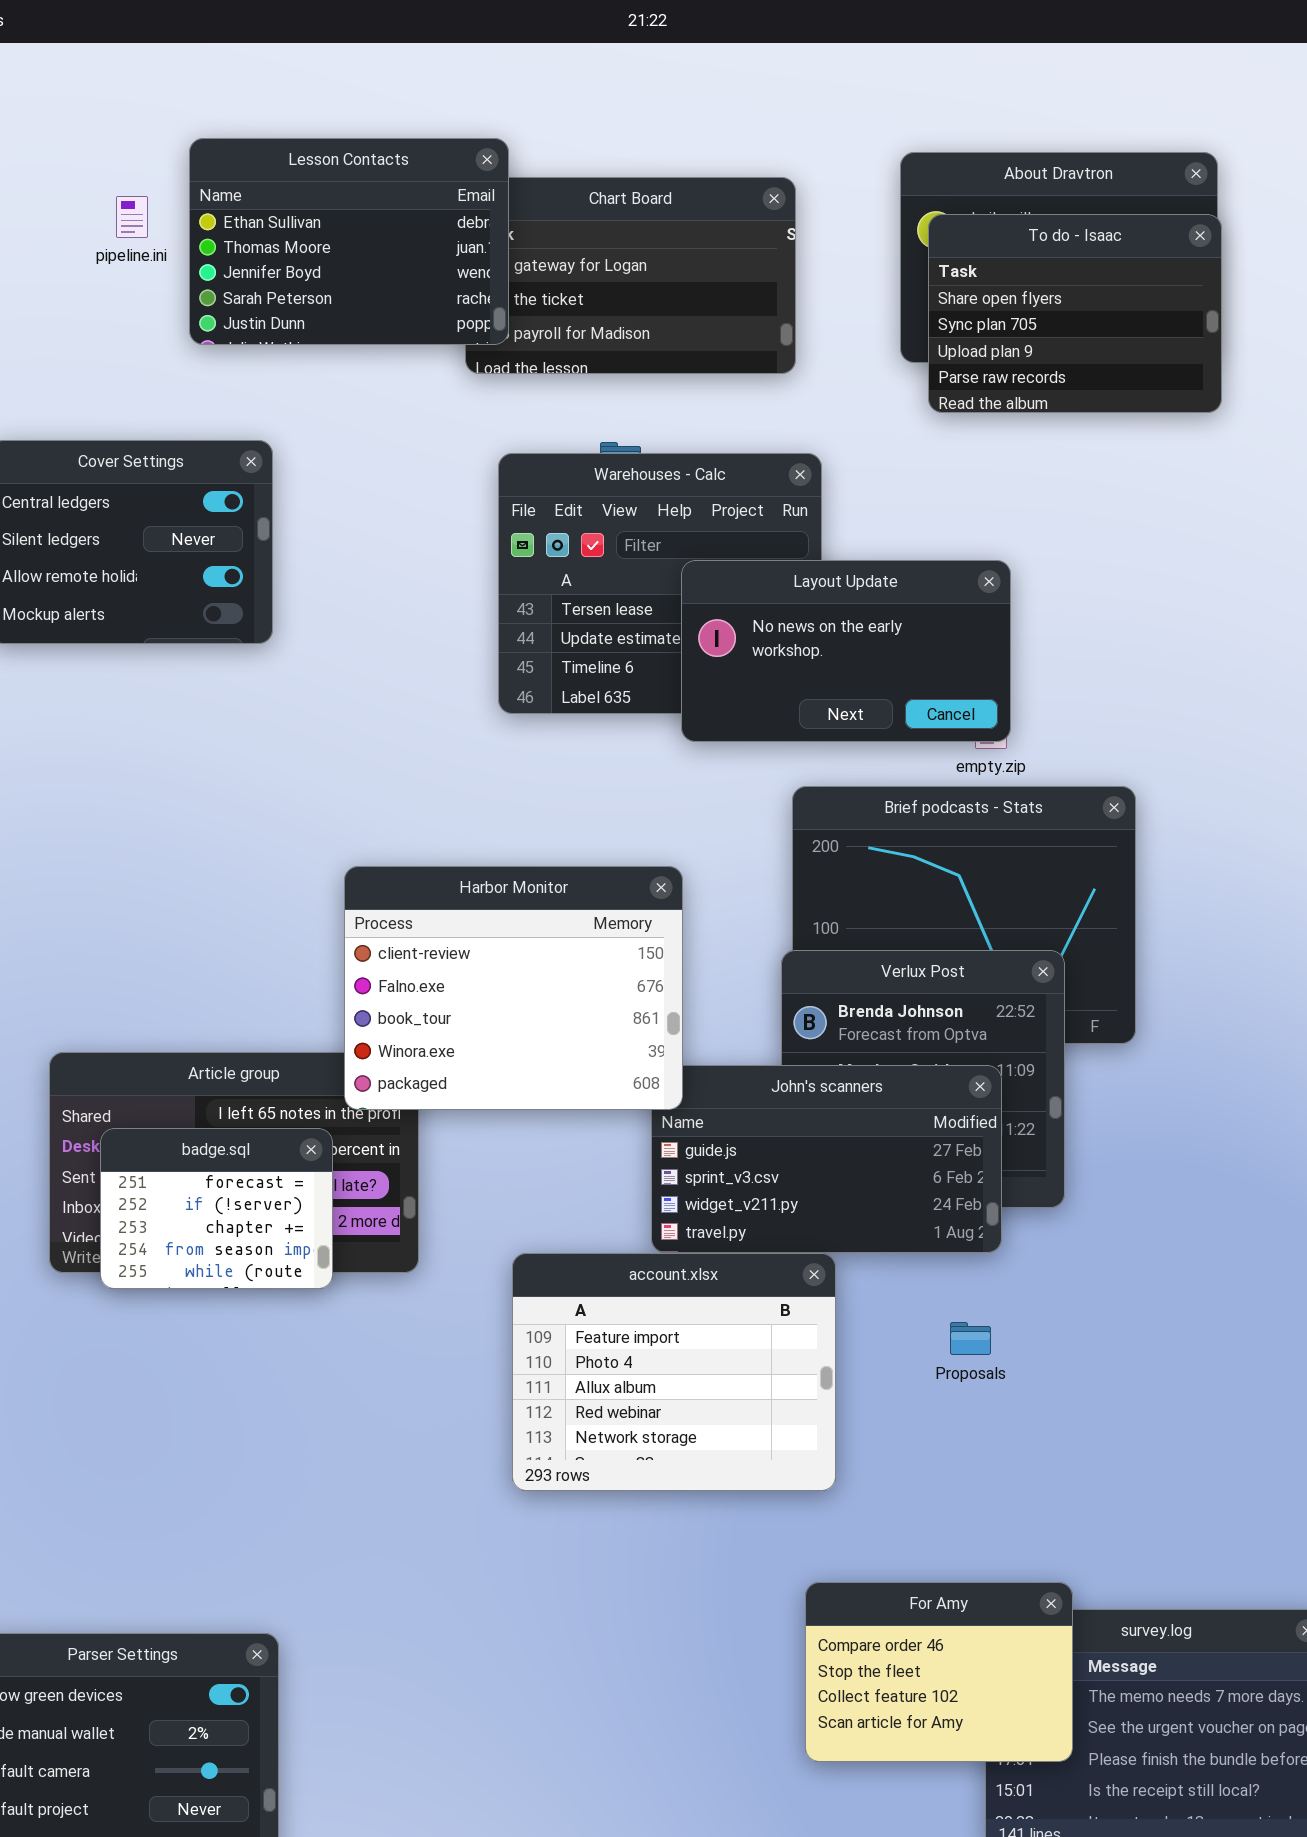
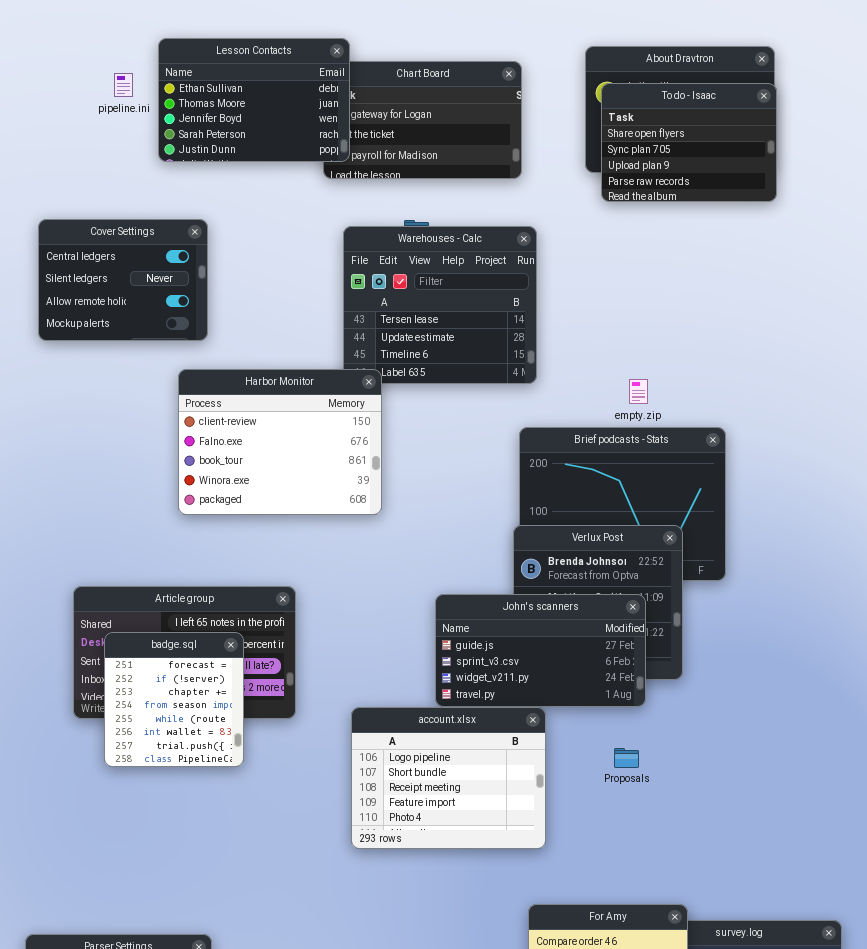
Layout Update: [681,560,1011,742] -> none, closed
Harbor Monitor: [344,866,683,1110] -> [178,369,382,515], moved
badge.sql: [100,1128,333,1289] -> [104,632,244,767], resized
account.xlsx: [512,1253,836,1491] -> [351,707,546,849], scrolled up 3 rows

